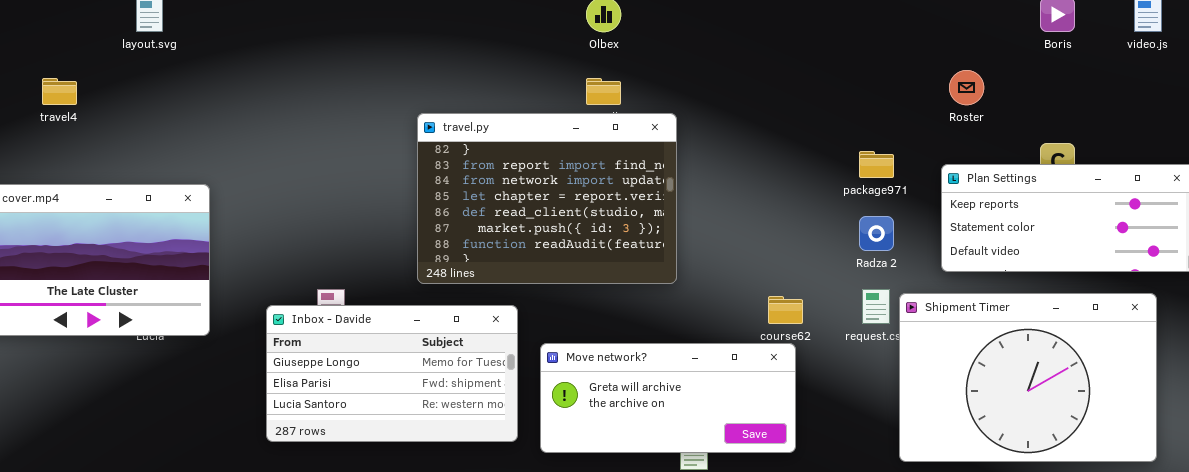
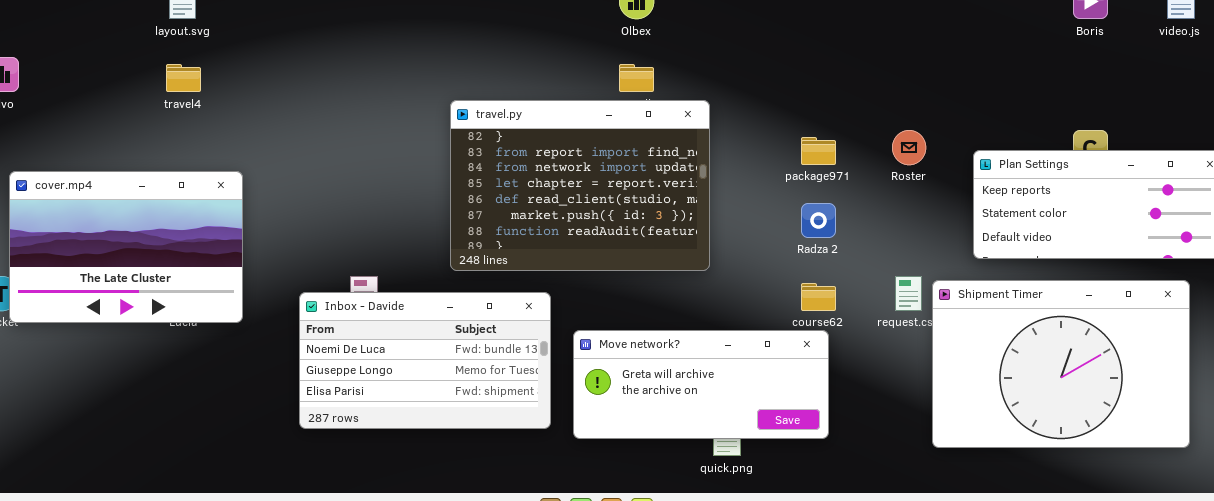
Roster: [949,70,984,105] -> [892,130,926,165], moved
travel4: [42,78,77,105] -> [166,64,201,92], moved
package971: [859,151,894,178] -> [801,137,836,165], moved
Radza 2: [859,216,894,251] -> [801,203,836,238], moved
Inbox - Davide: [266,305,518,442] -> [299,292,551,429], scrolled up 1 row

